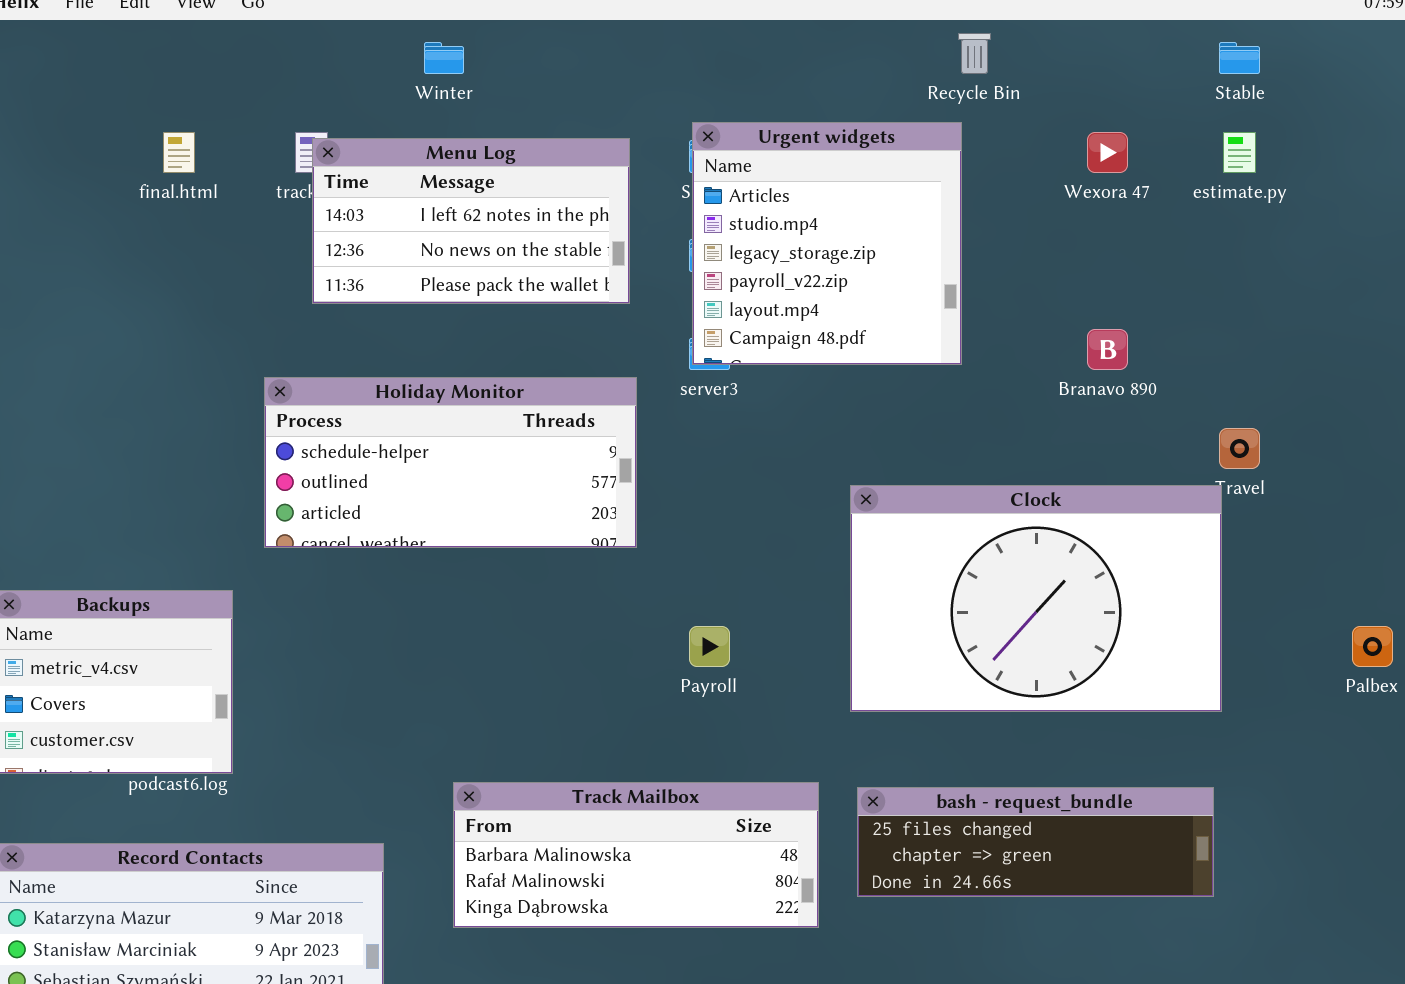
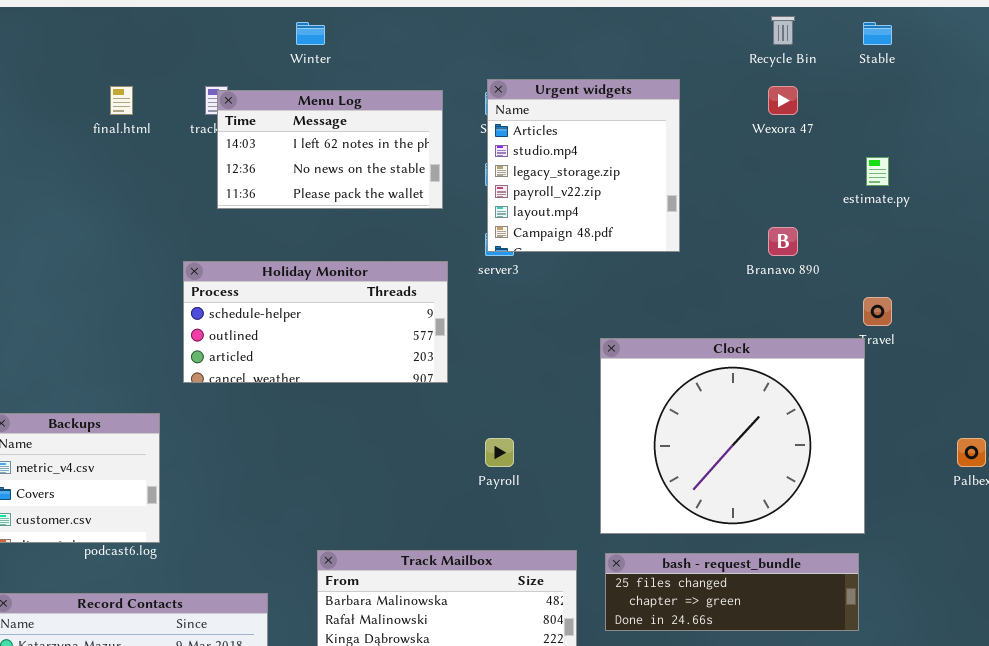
Recycle Bin: [958,33,991,74] -> [771,16,795,45], moved
estimate.py: [1223,132,1256,173] -> [866,157,889,186], moved
Clock: [850,485,1222,712] -> [600,338,865,534], resized

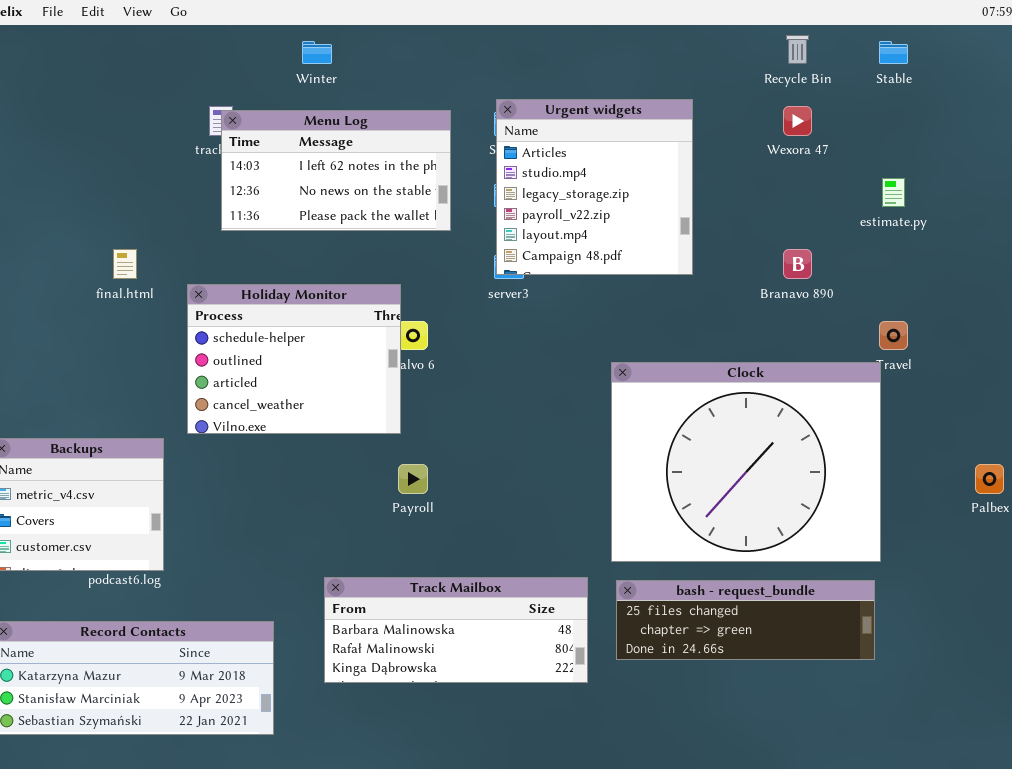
final.html: [110,86,133,115] -> [113,249,137,279], moved
Holiday Monitor: [183,261,448,383] -> [187,284,401,434], resized
Payroll: [485,438,514,467] -> [398,464,428,494], moved

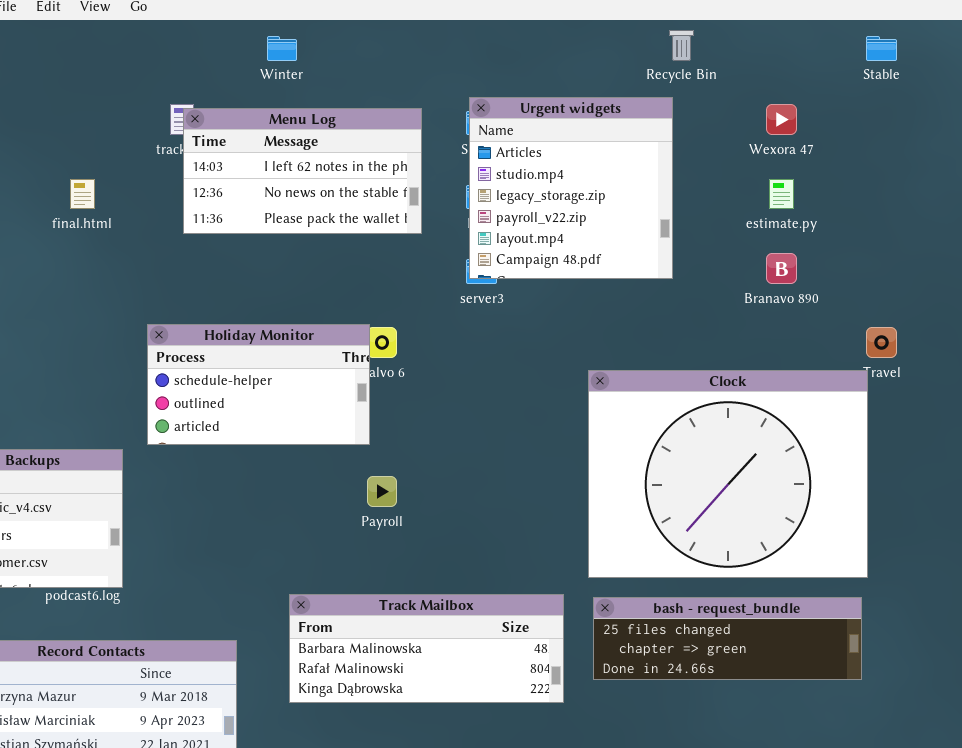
Recycle Bin: [786,35,809,64] -> [669,30,694,61], moved
estimate.py: [882,178,905,207] -> [769,179,794,209], moved
final.html: [113,249,137,279] -> [70,179,95,209], moved
Holiday Monitor: [187,284,401,434] -> [147,324,370,445], resized

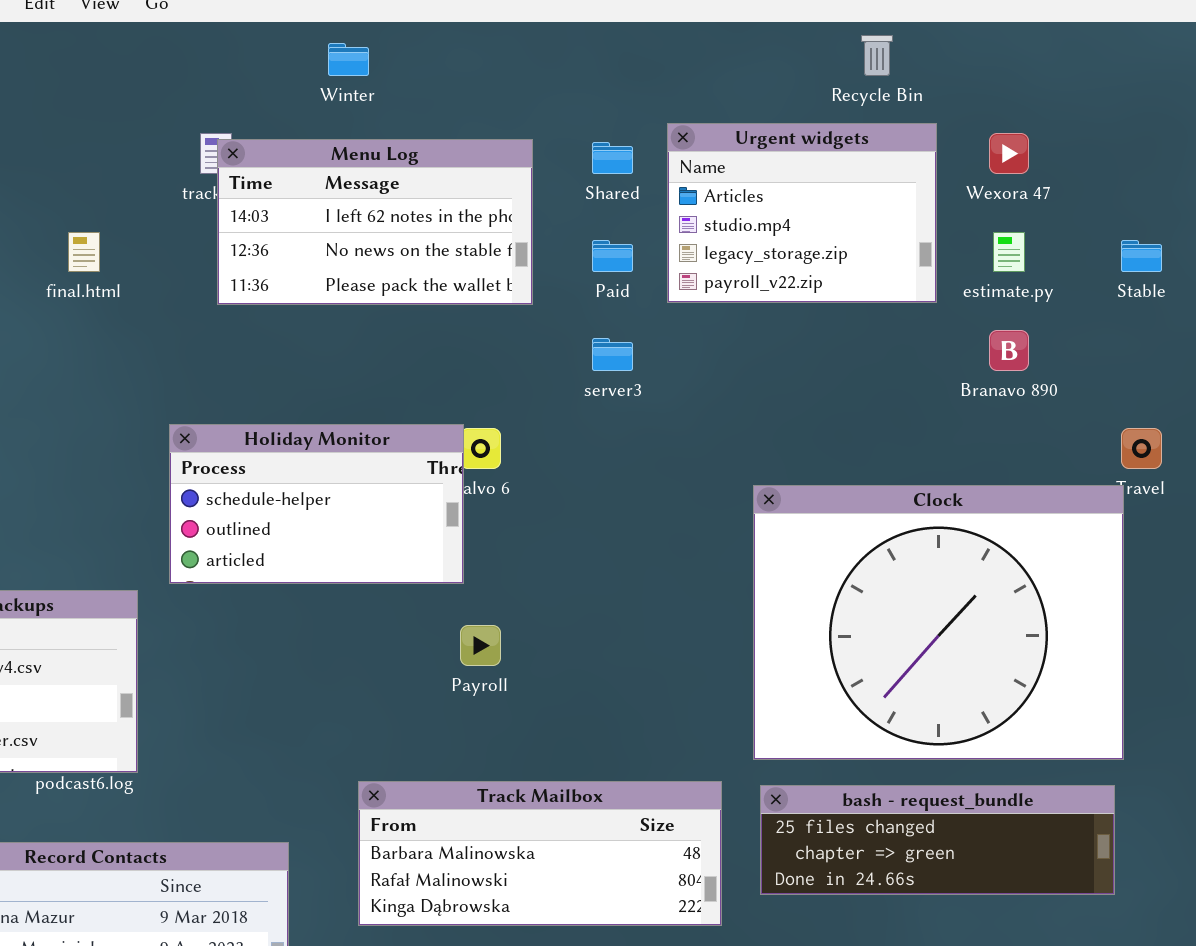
Stable: [866,36,897,61] -> [1121,240,1162,272], moved
Urgent widgets: [469,97,673,279] -> [667,123,937,303], moved, resized

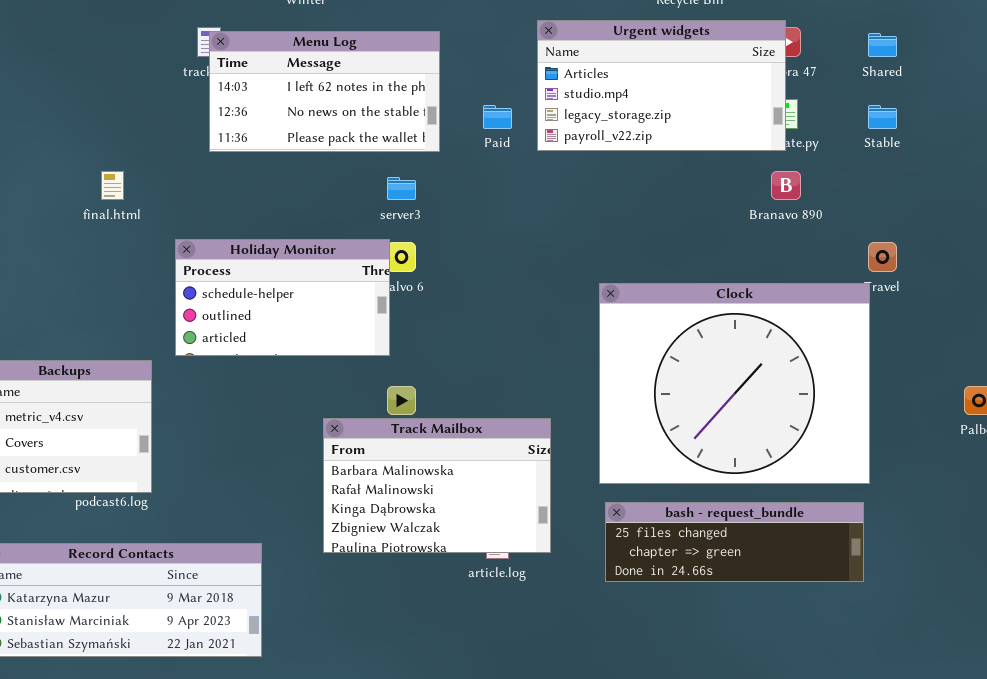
Urgent widgets: [667,123,937,303] -> [537,20,786,151], resized
Shared: [592,142,633,174] -> [868,33,897,57], moved
final.html: [68,232,100,272] -> [101,171,124,200], moved
server3: [592,338,633,371] -> [387,177,416,200], moved
Track Mailbox: [358,781,722,926] -> [323,418,551,553], moved, resized

